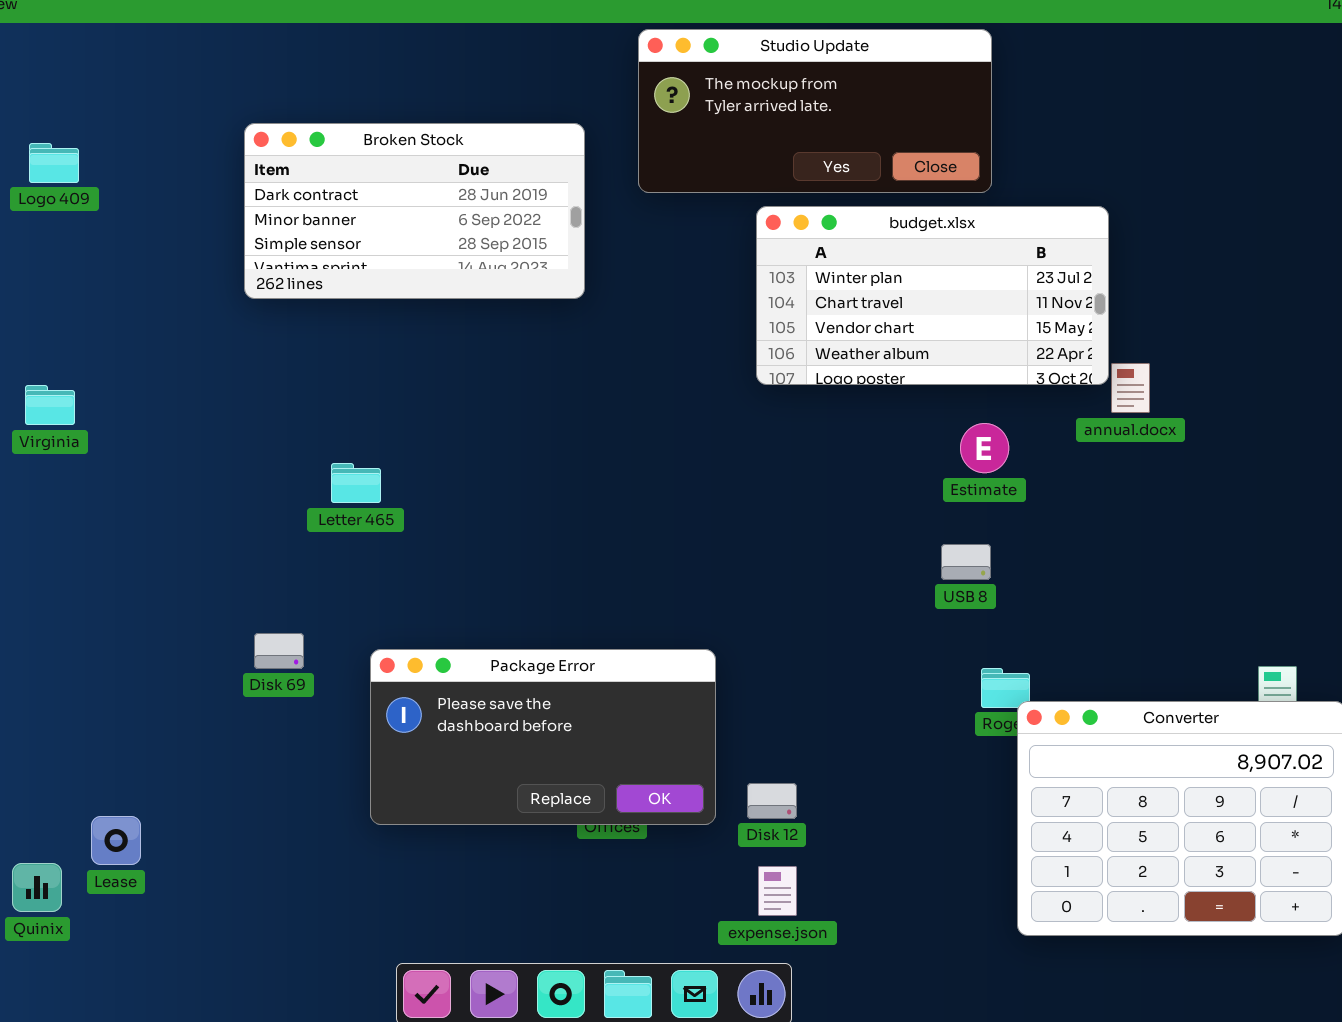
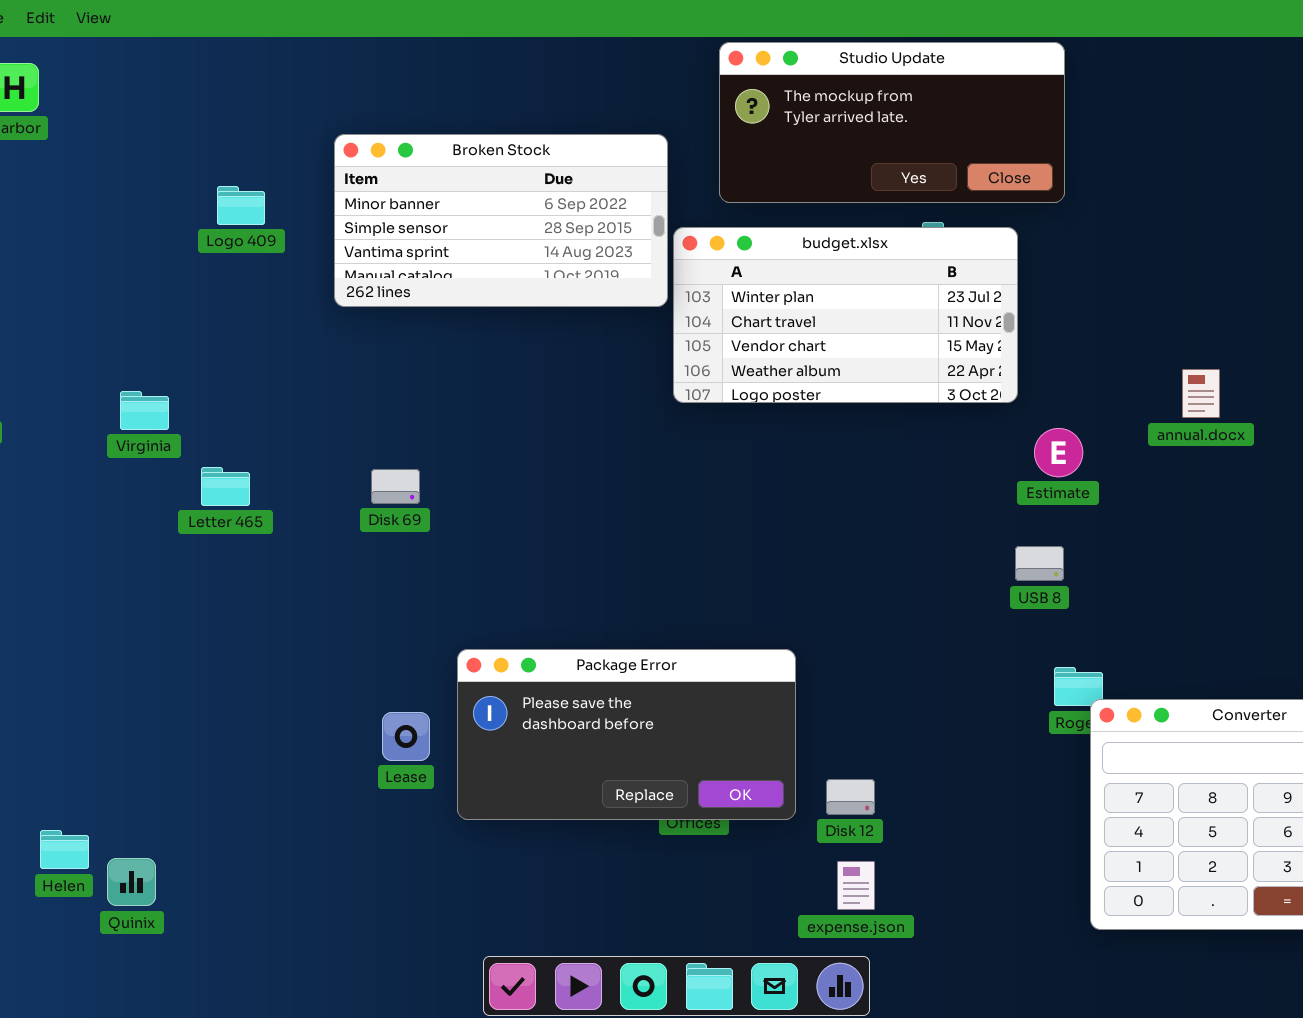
Broken Stock: [244,123,585,299] -> [334,134,668,307], scrolled down 1 row
Logo 409: [29,143,79,183] -> [217,186,265,225], moved
budget.xlsx: [756,206,1109,385] -> [673,227,1018,403], moved
Letter 465: [331,463,381,503] -> [201,467,250,506], moved
Disk 69: [254,633,304,669] -> [371,469,420,504], moved
Lease: [91,816,141,865] -> [382,712,430,761], moved

